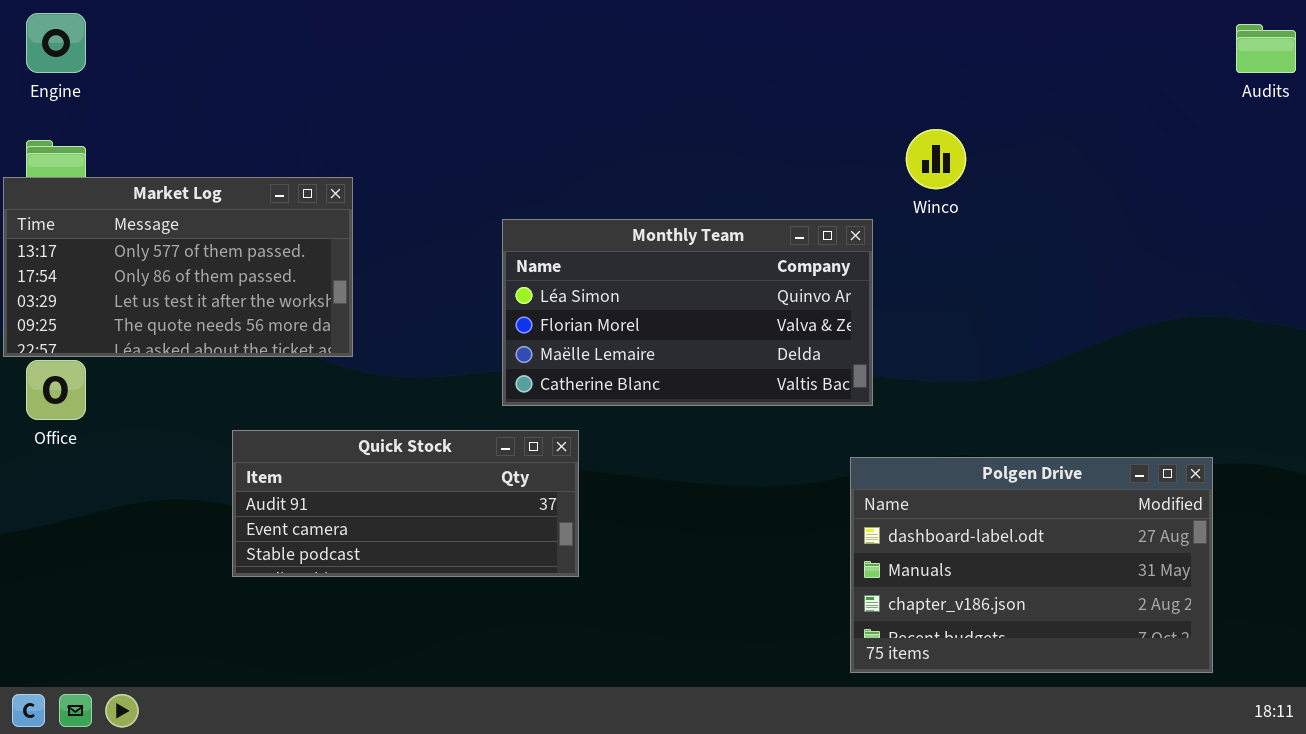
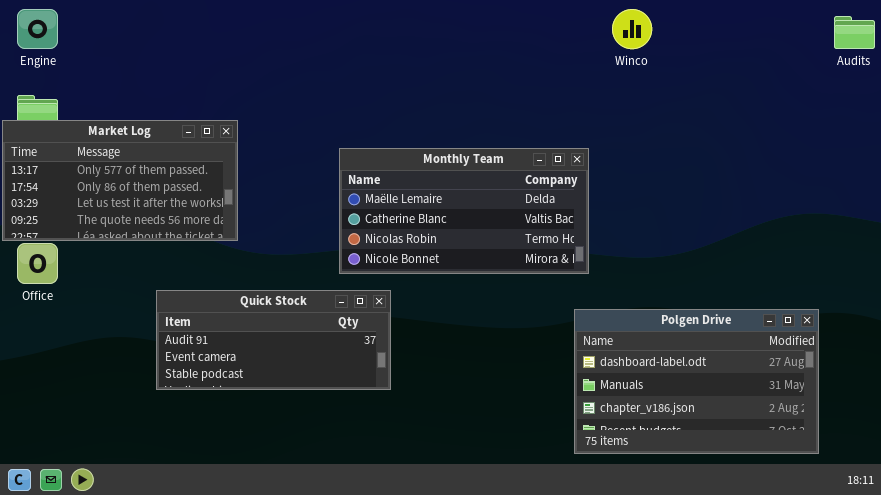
Winco: [906,129,966,189] -> [612,9,652,49], moved
Monthly Team: [502,219,873,406] -> [339,148,589,274], scrolled down 2 rows

